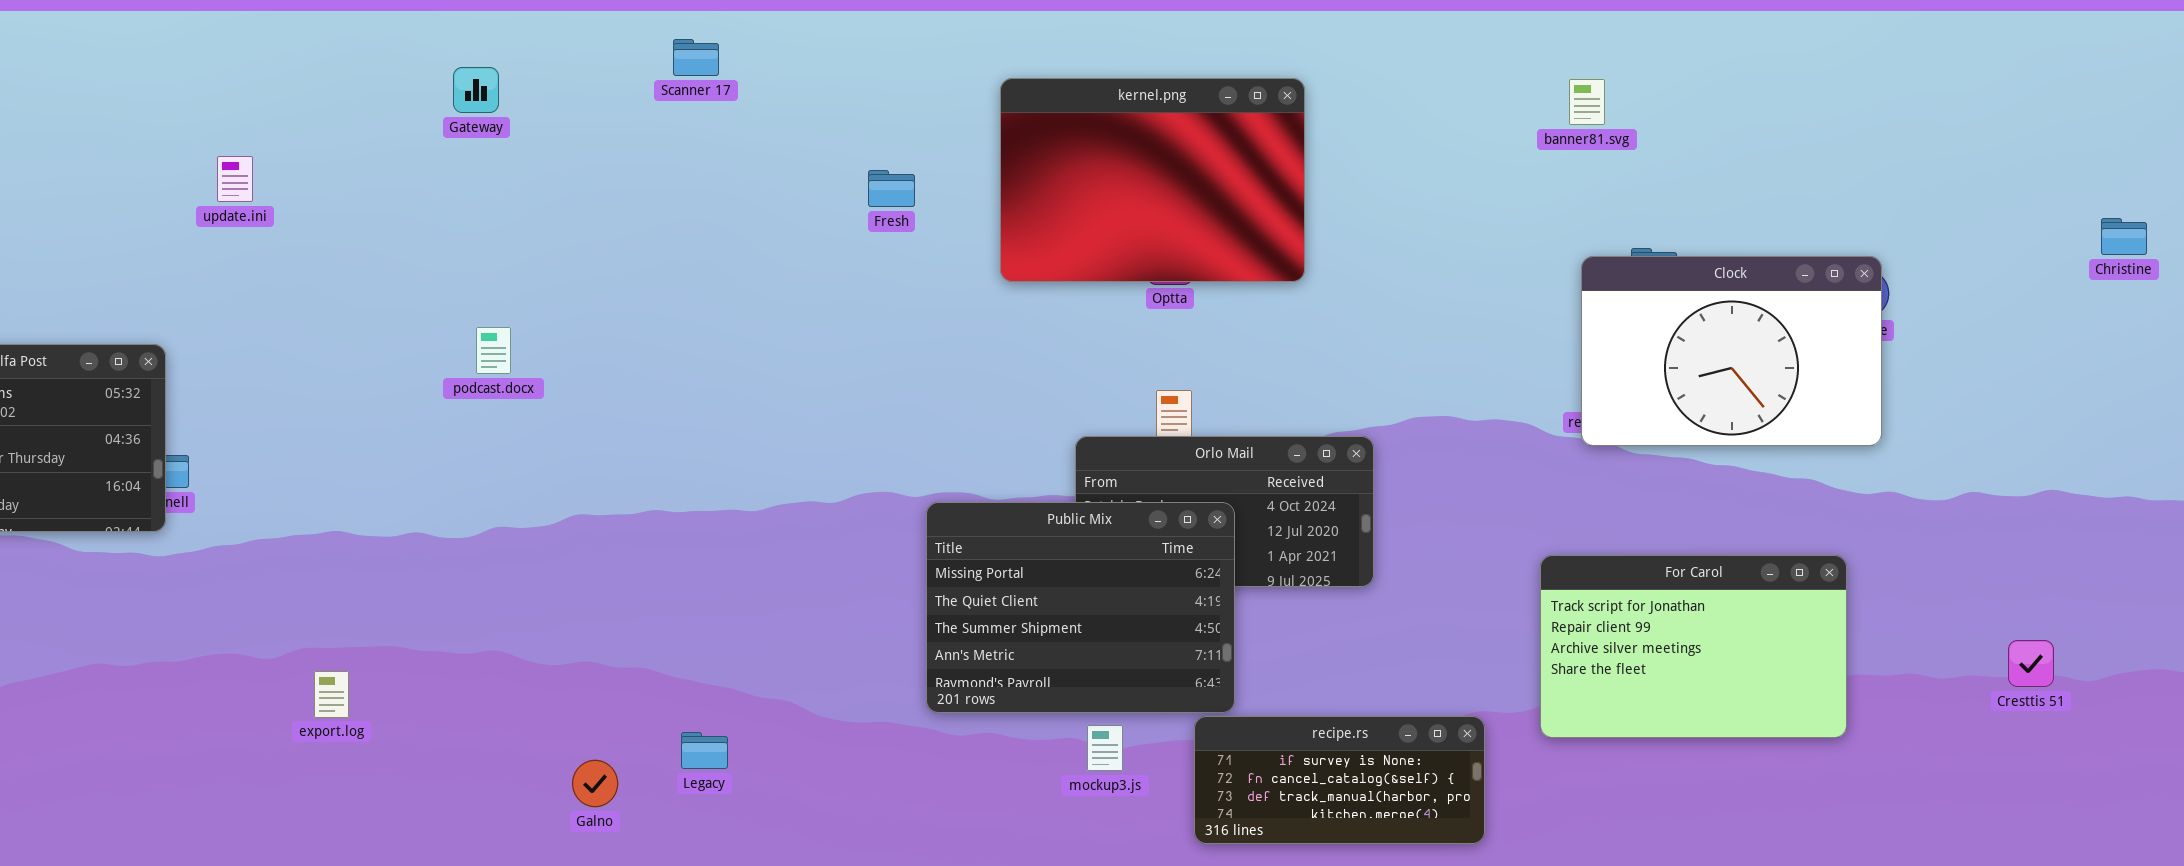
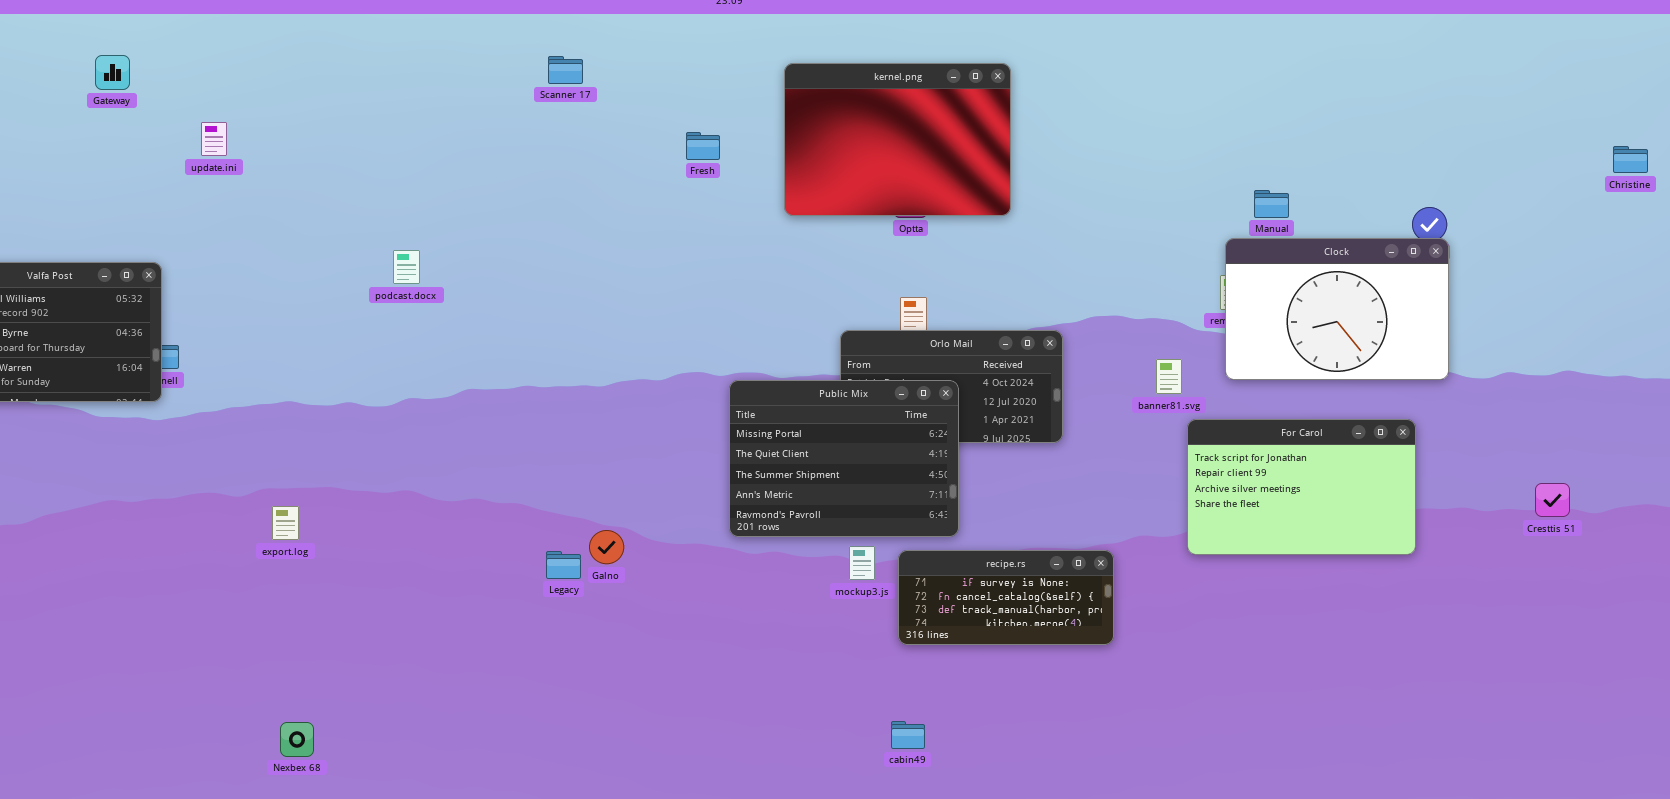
Scanner 17: [673,39,719,76] -> [548,56,583,84], moved
Gateway: [453,67,499,113] -> [95,55,130,90], moved
banner81.svg: [1569,79,1605,125] -> [1156,359,1182,394], moved
Christine: [2101,218,2147,255] -> [1613,146,1648,173], moved
Clock: [1581,256,1882,446] -> [1225,238,1449,380], moved
recipe.rs: [1194,716,1485,844] -> [898,550,1114,645], moved
Galno: [572,760,618,807] -> [589,530,624,564], moved

